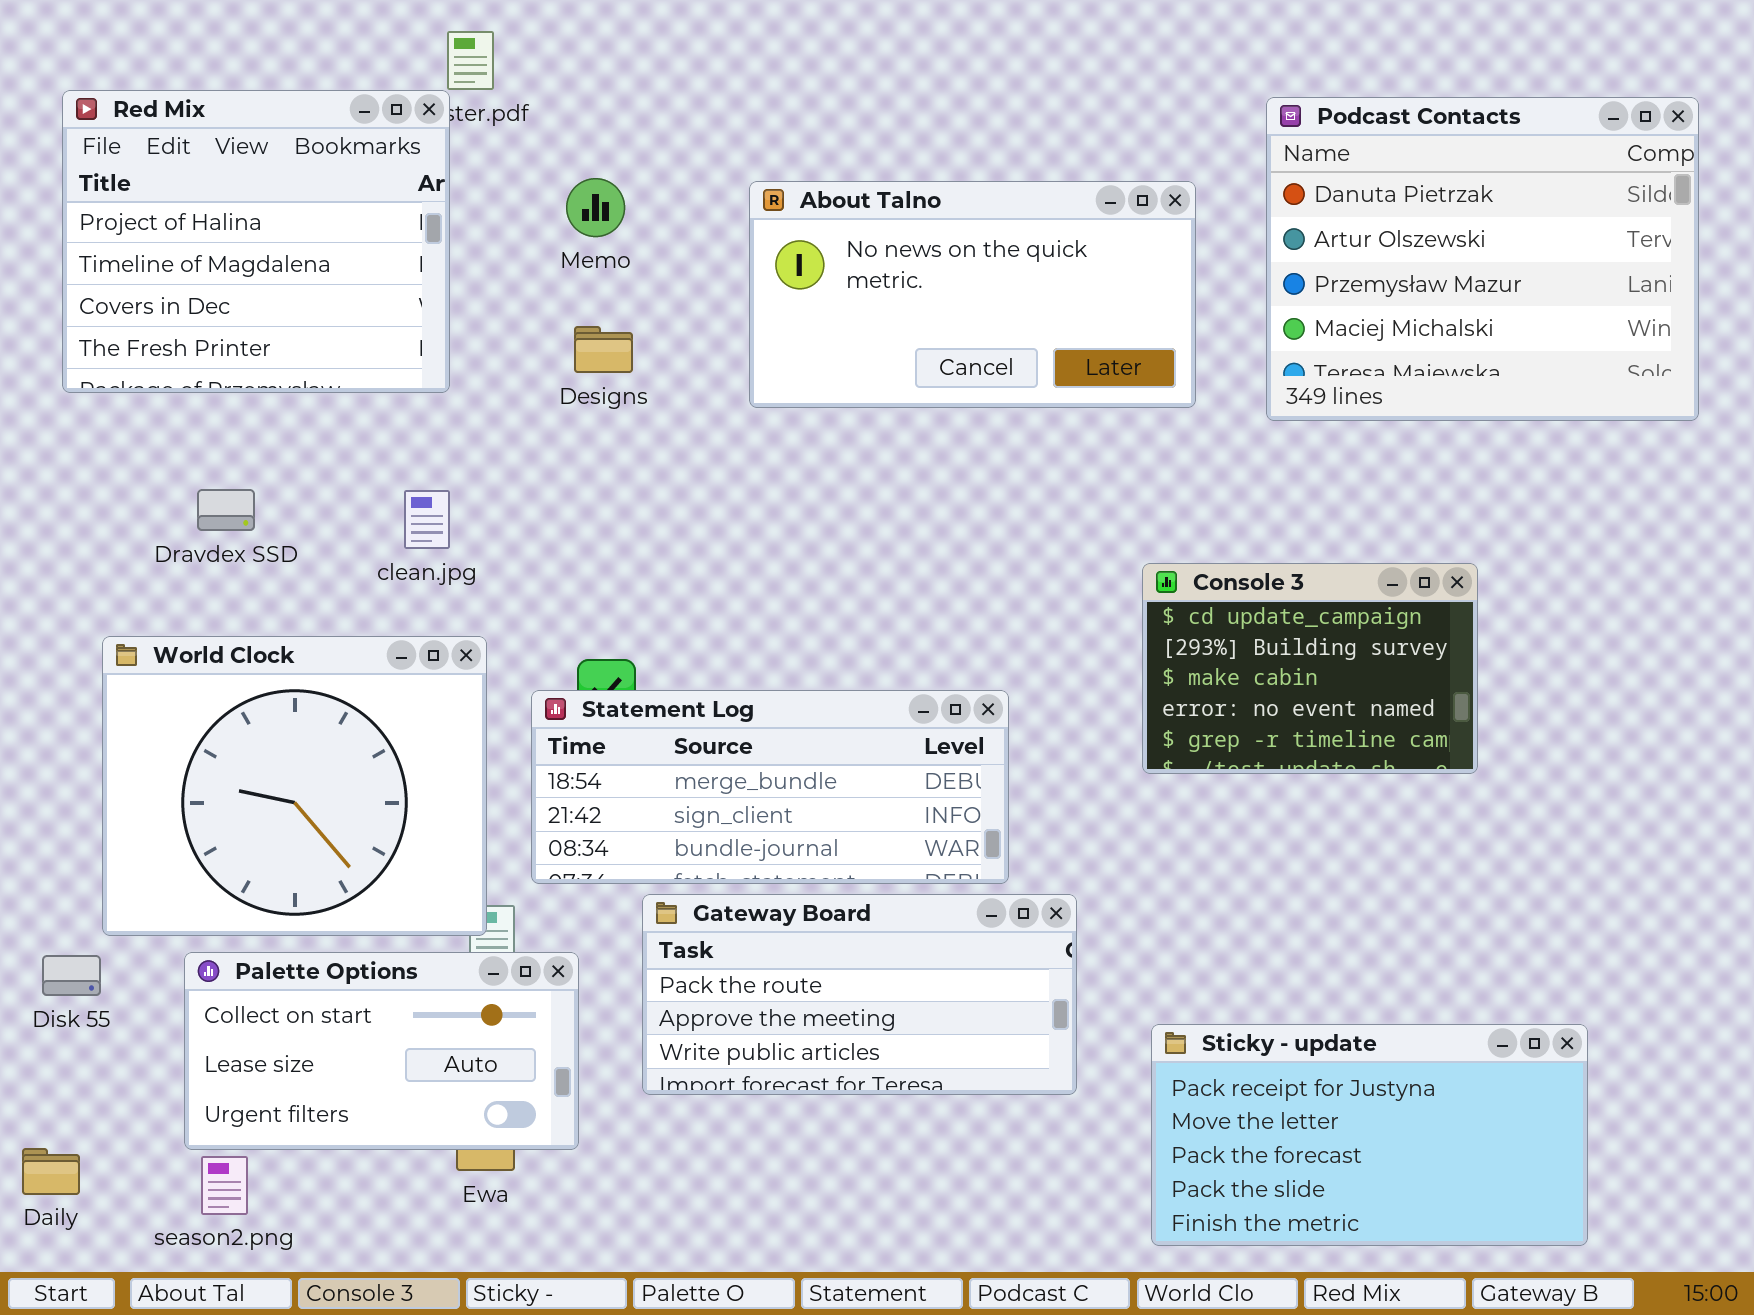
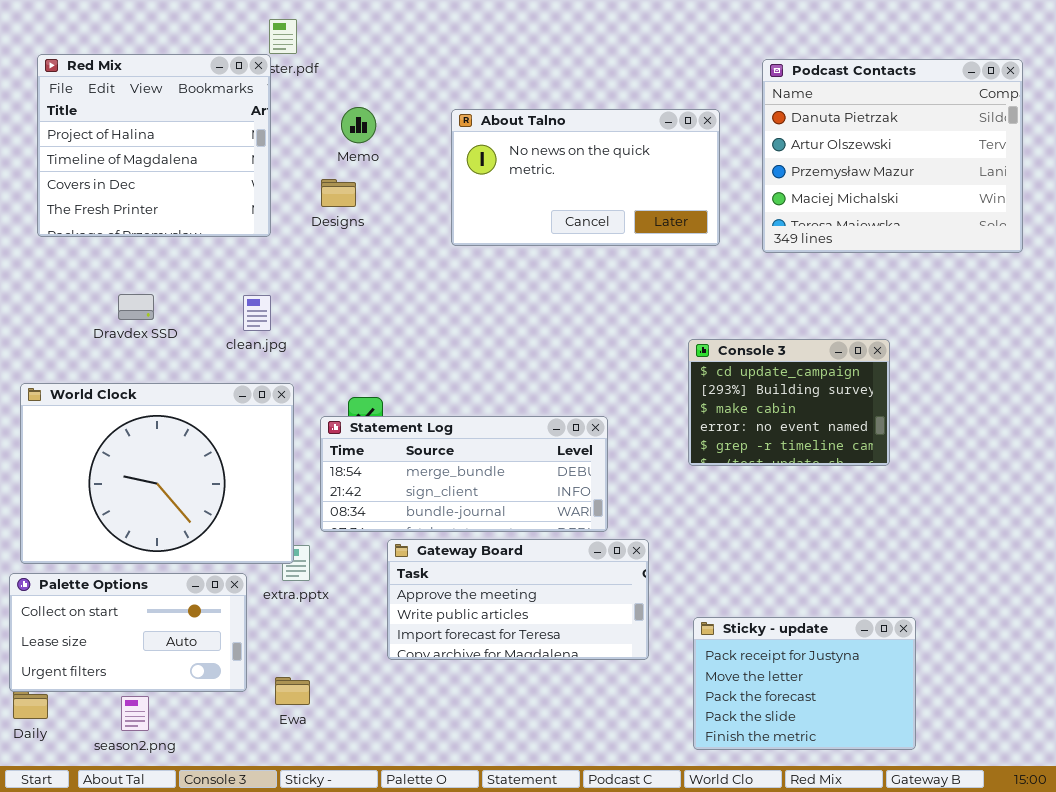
Designs: [574,326,633,373] -> [321,179,356,207], moved
World Clock: [102,636,487,936] -> [20,383,294,564], resized
Gateway Board: [642,894,1077,1095] -> [387,539,649,660], scrolled down 1 row
Palette Options: [184,952,579,1150] -> [9,573,247,692], moved
Sticky - update: [1151,1024,1588,1246] -> [693,617,916,750], resized

